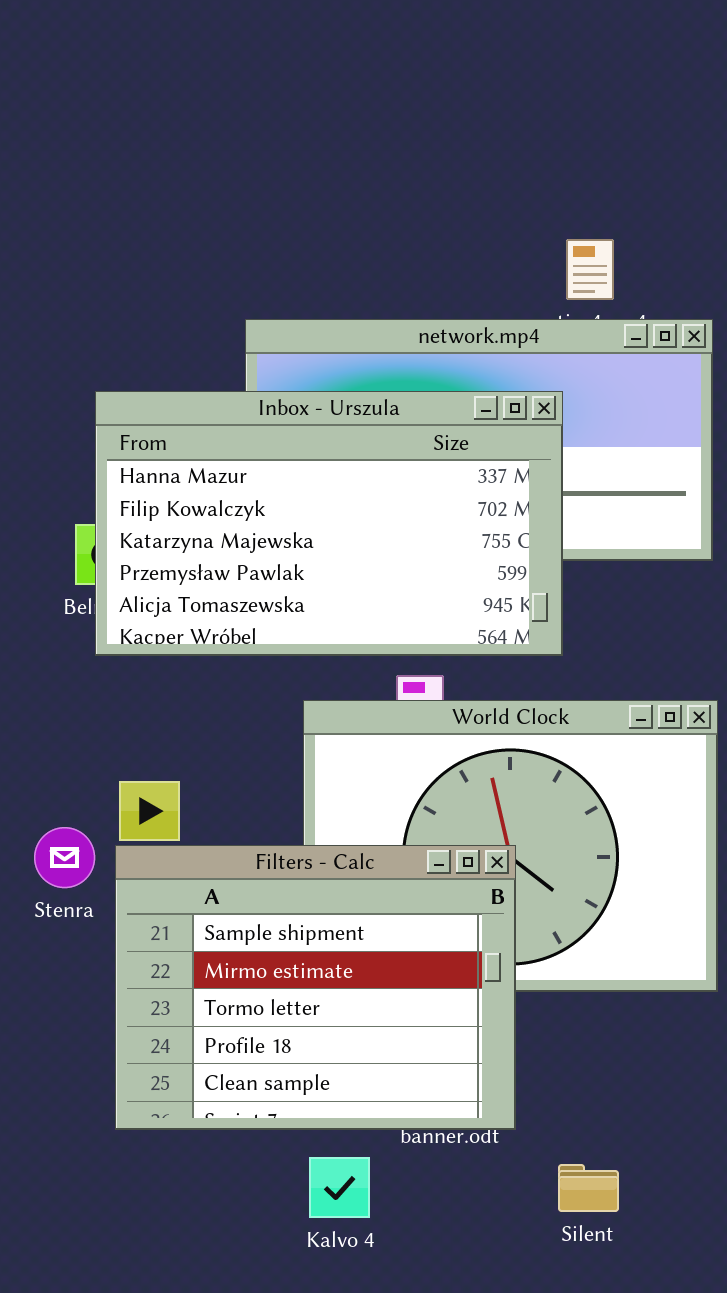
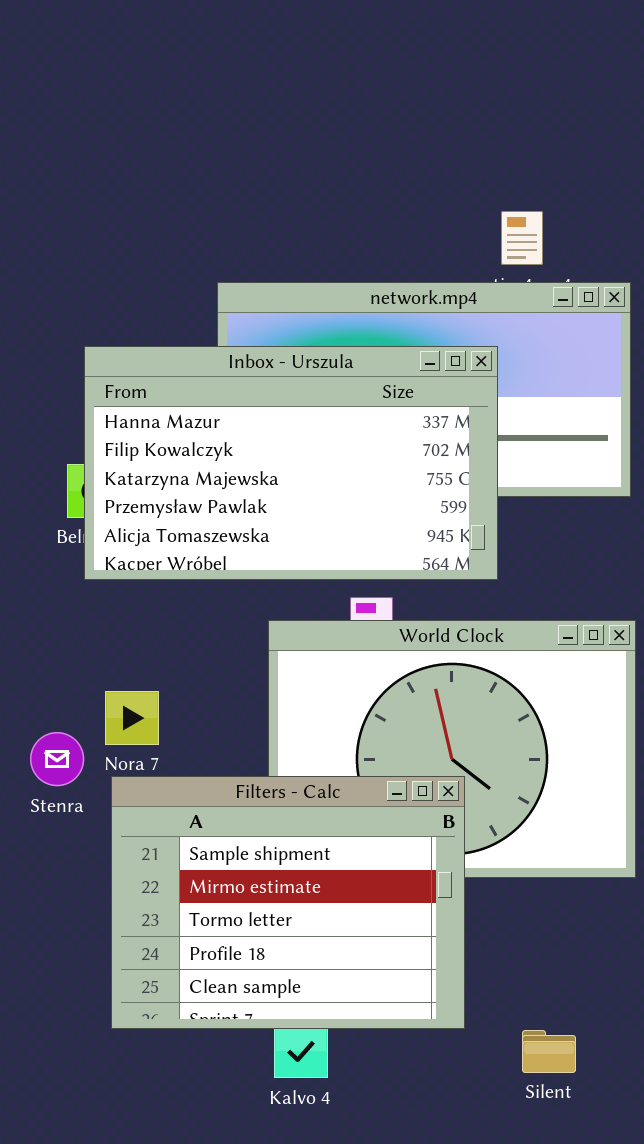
Filters - Calc: [115,845,516,1130] -> [111,776,465,1029], moved
Silent: [558,1164,619,1212] -> [522,1030,576,1073], moved

